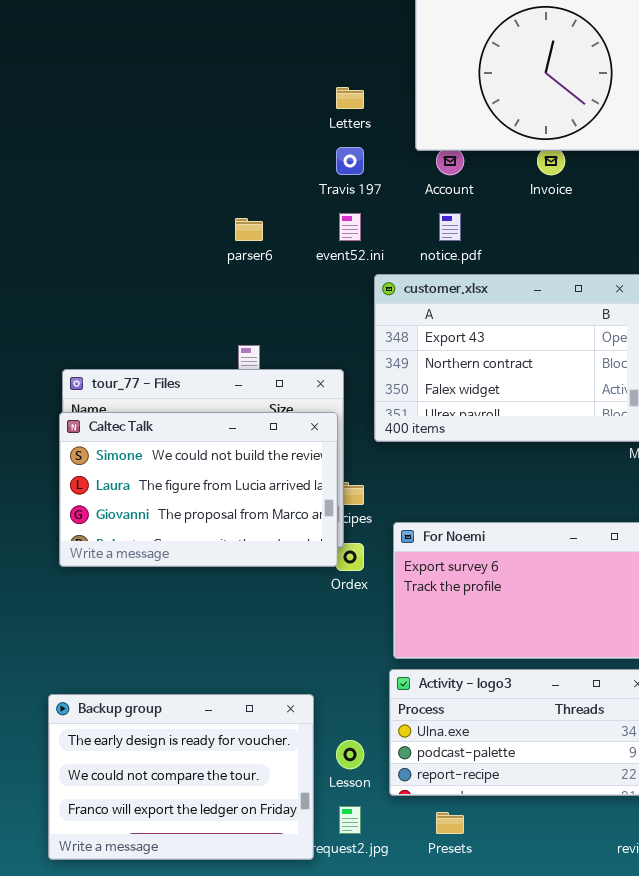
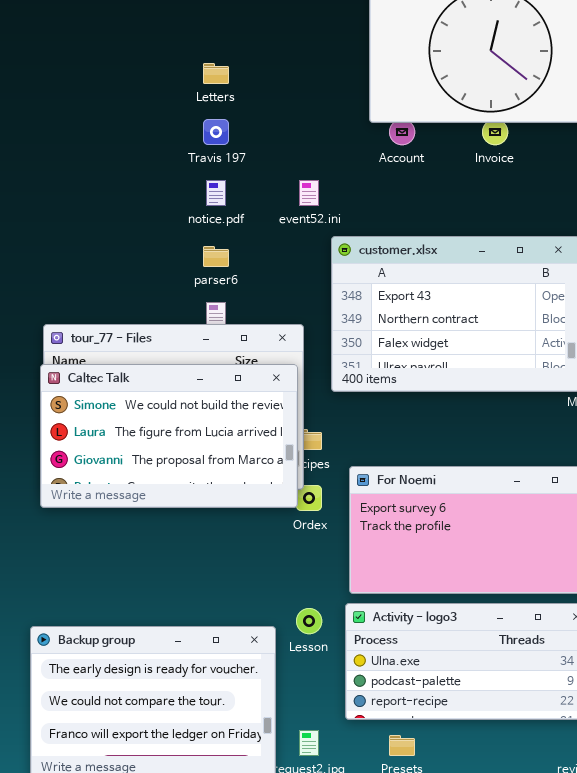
Letters: [336,87,364,109] -> [203,63,229,84], moved
Travis 197: [336,147,364,175] -> [203,119,229,145], moved
notice.pdf: [439,213,461,241] -> [206,180,226,206], moved
parser6: [235,218,263,241] -> [203,246,229,267], moved
Lesson: [336,740,364,769] -> [296,608,322,634], moved

